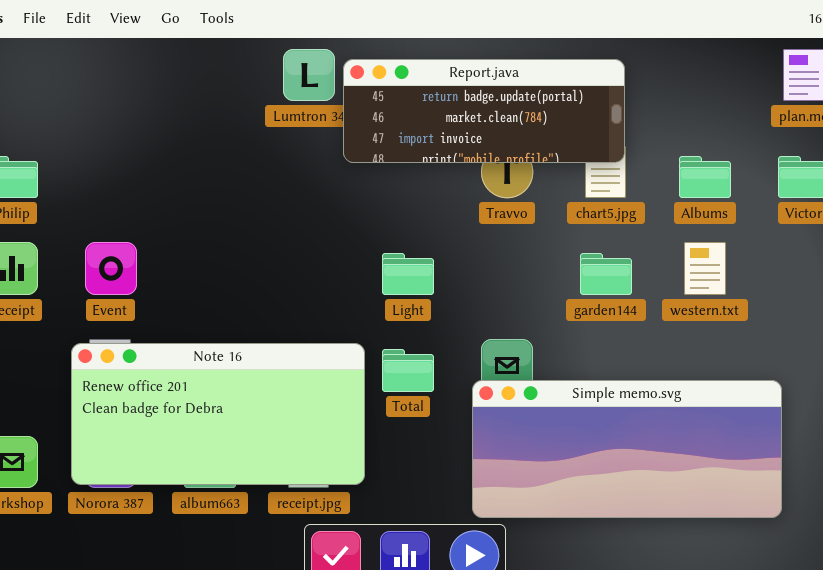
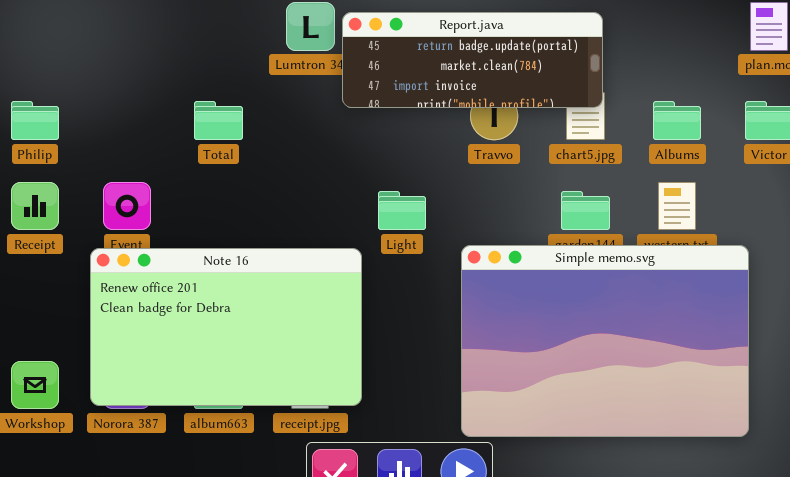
Note 16: [71,343,365,485] -> [90,248,362,406], resized
Total: [382,349,434,392] -> [194,101,243,140], moved
Simple memo.svg: [472,380,782,518] -> [461,245,749,437], resized

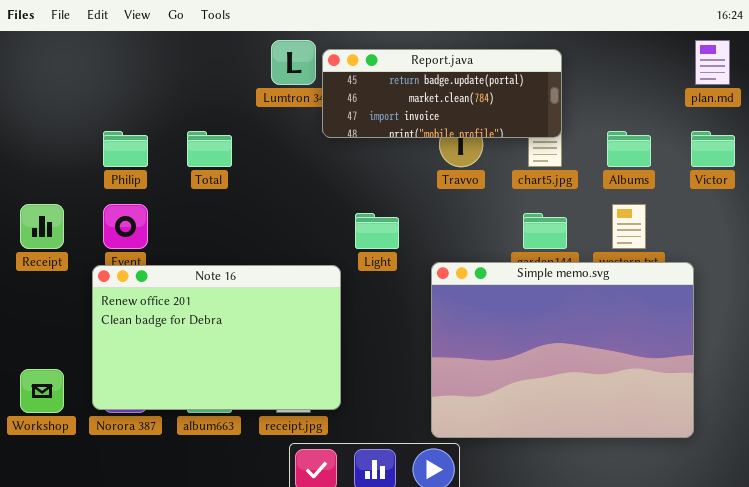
Philip: [11,101,59,140] -> [103,131,148,167], moved

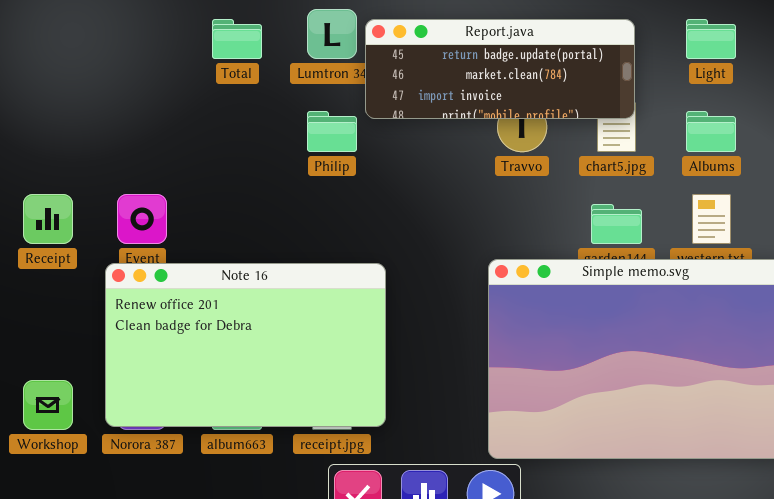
Philip: [103,131,148,167] -> [307,111,357,152], moved
Total: [187,131,232,167] -> [212,19,262,59], moved
Light: [355,213,399,249] -> [686,19,736,59], moved

